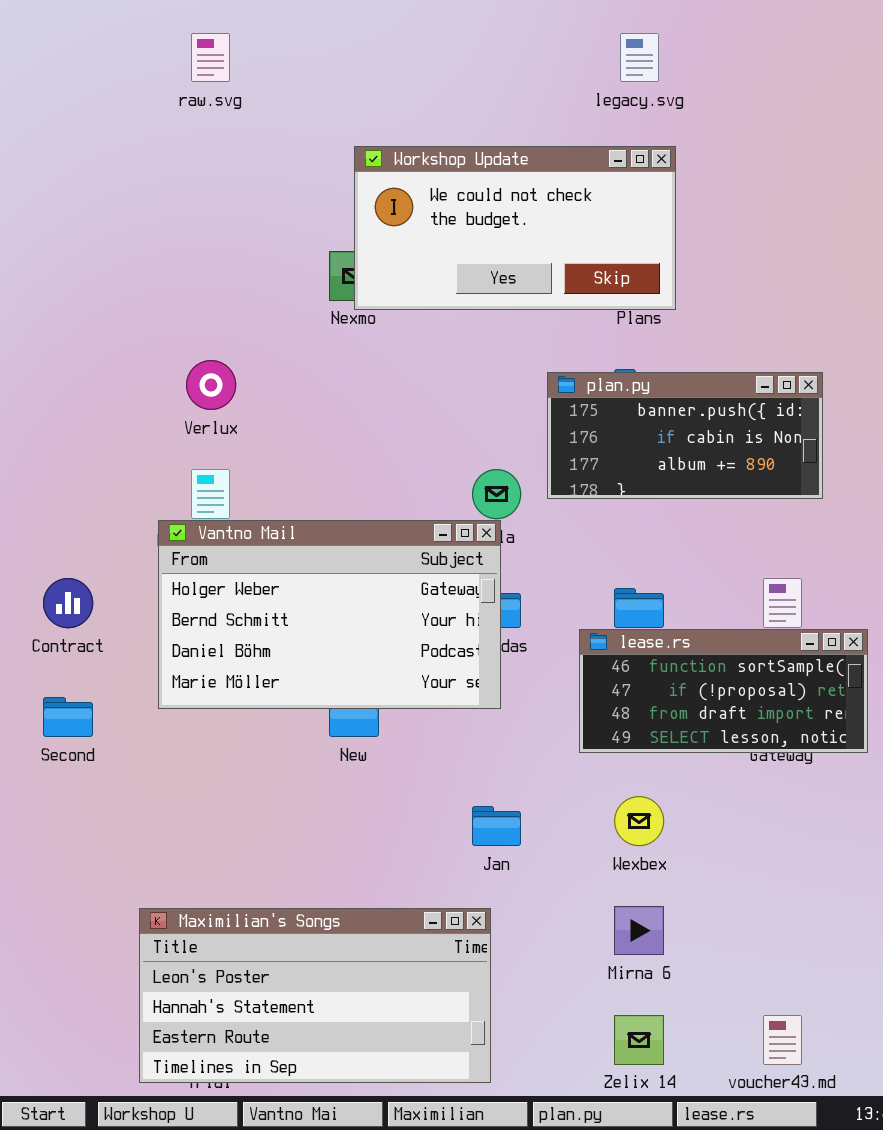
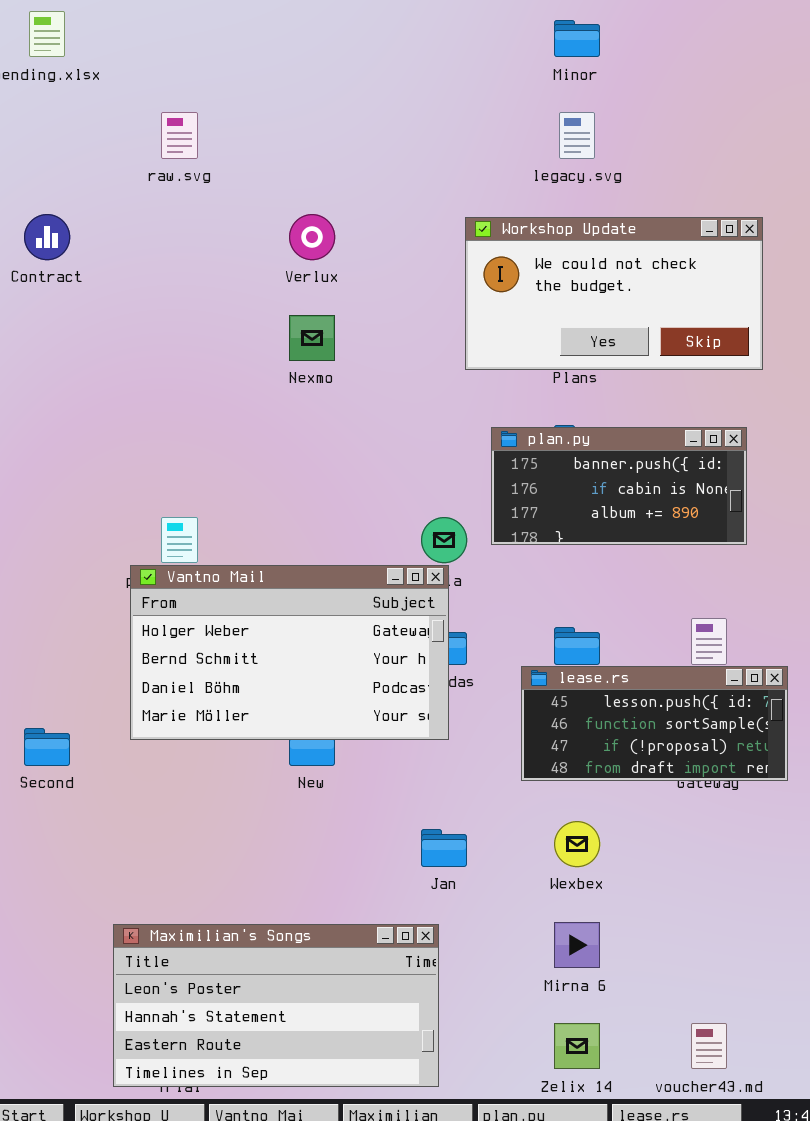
Workshop Update: [354,146,676,310] -> [465,217,763,370], moved
Verlux: [186,360,236,410] -> [289,214,335,260], moved
Contract: [43,578,93,628] -> [24,214,70,260], moved
lease.rs: [579,629,868,753] -> [521,666,788,781], scrolled up 1 row

